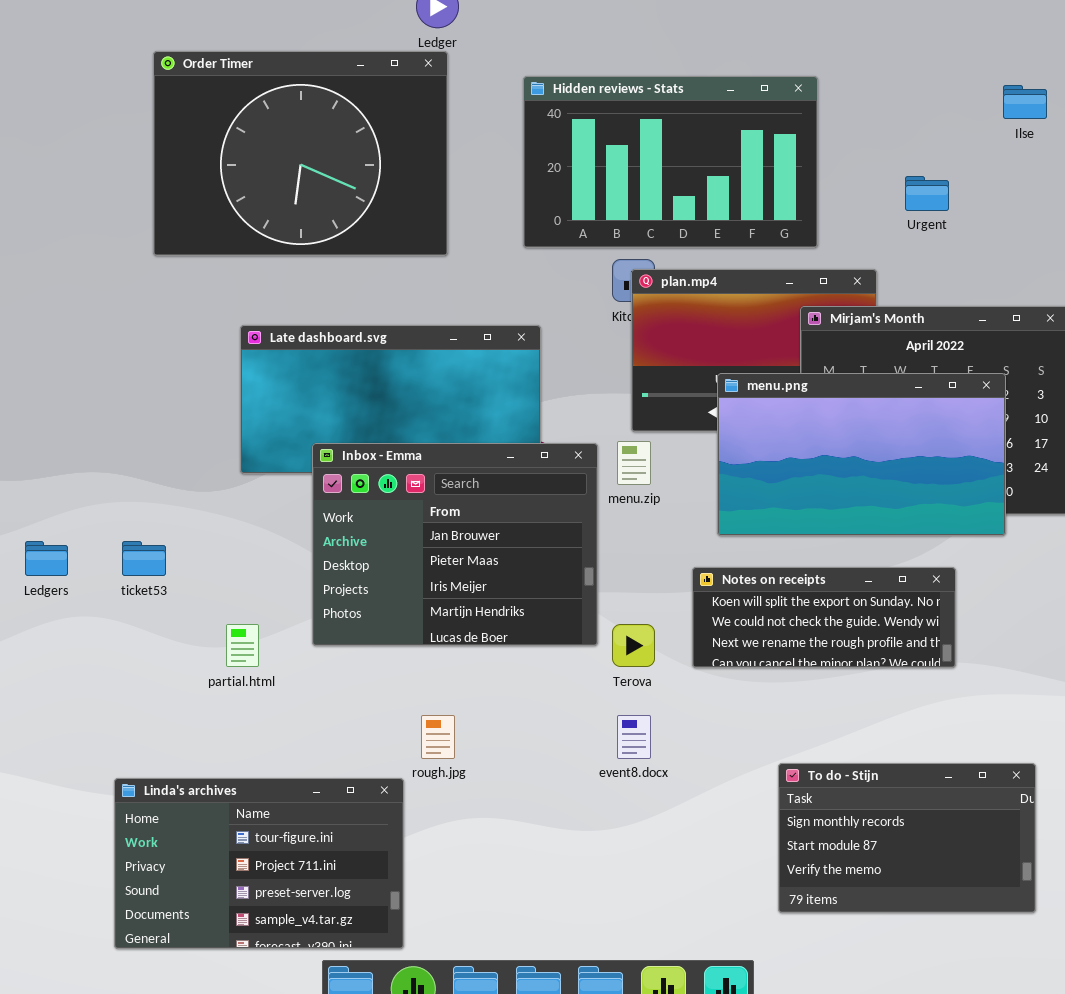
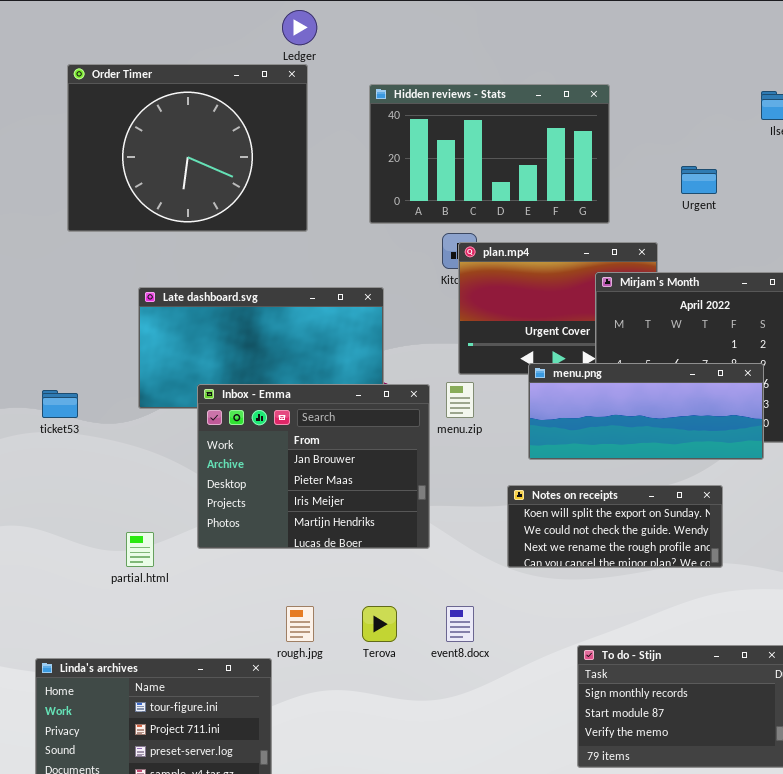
menu.png: [717,373,1006,536] -> [528,363,764,460], resized
ticket53: [122,541,166,576] -> [42,390,78,418], moved
Terova: [612,624,655,667] -> [362,606,397,642], moved

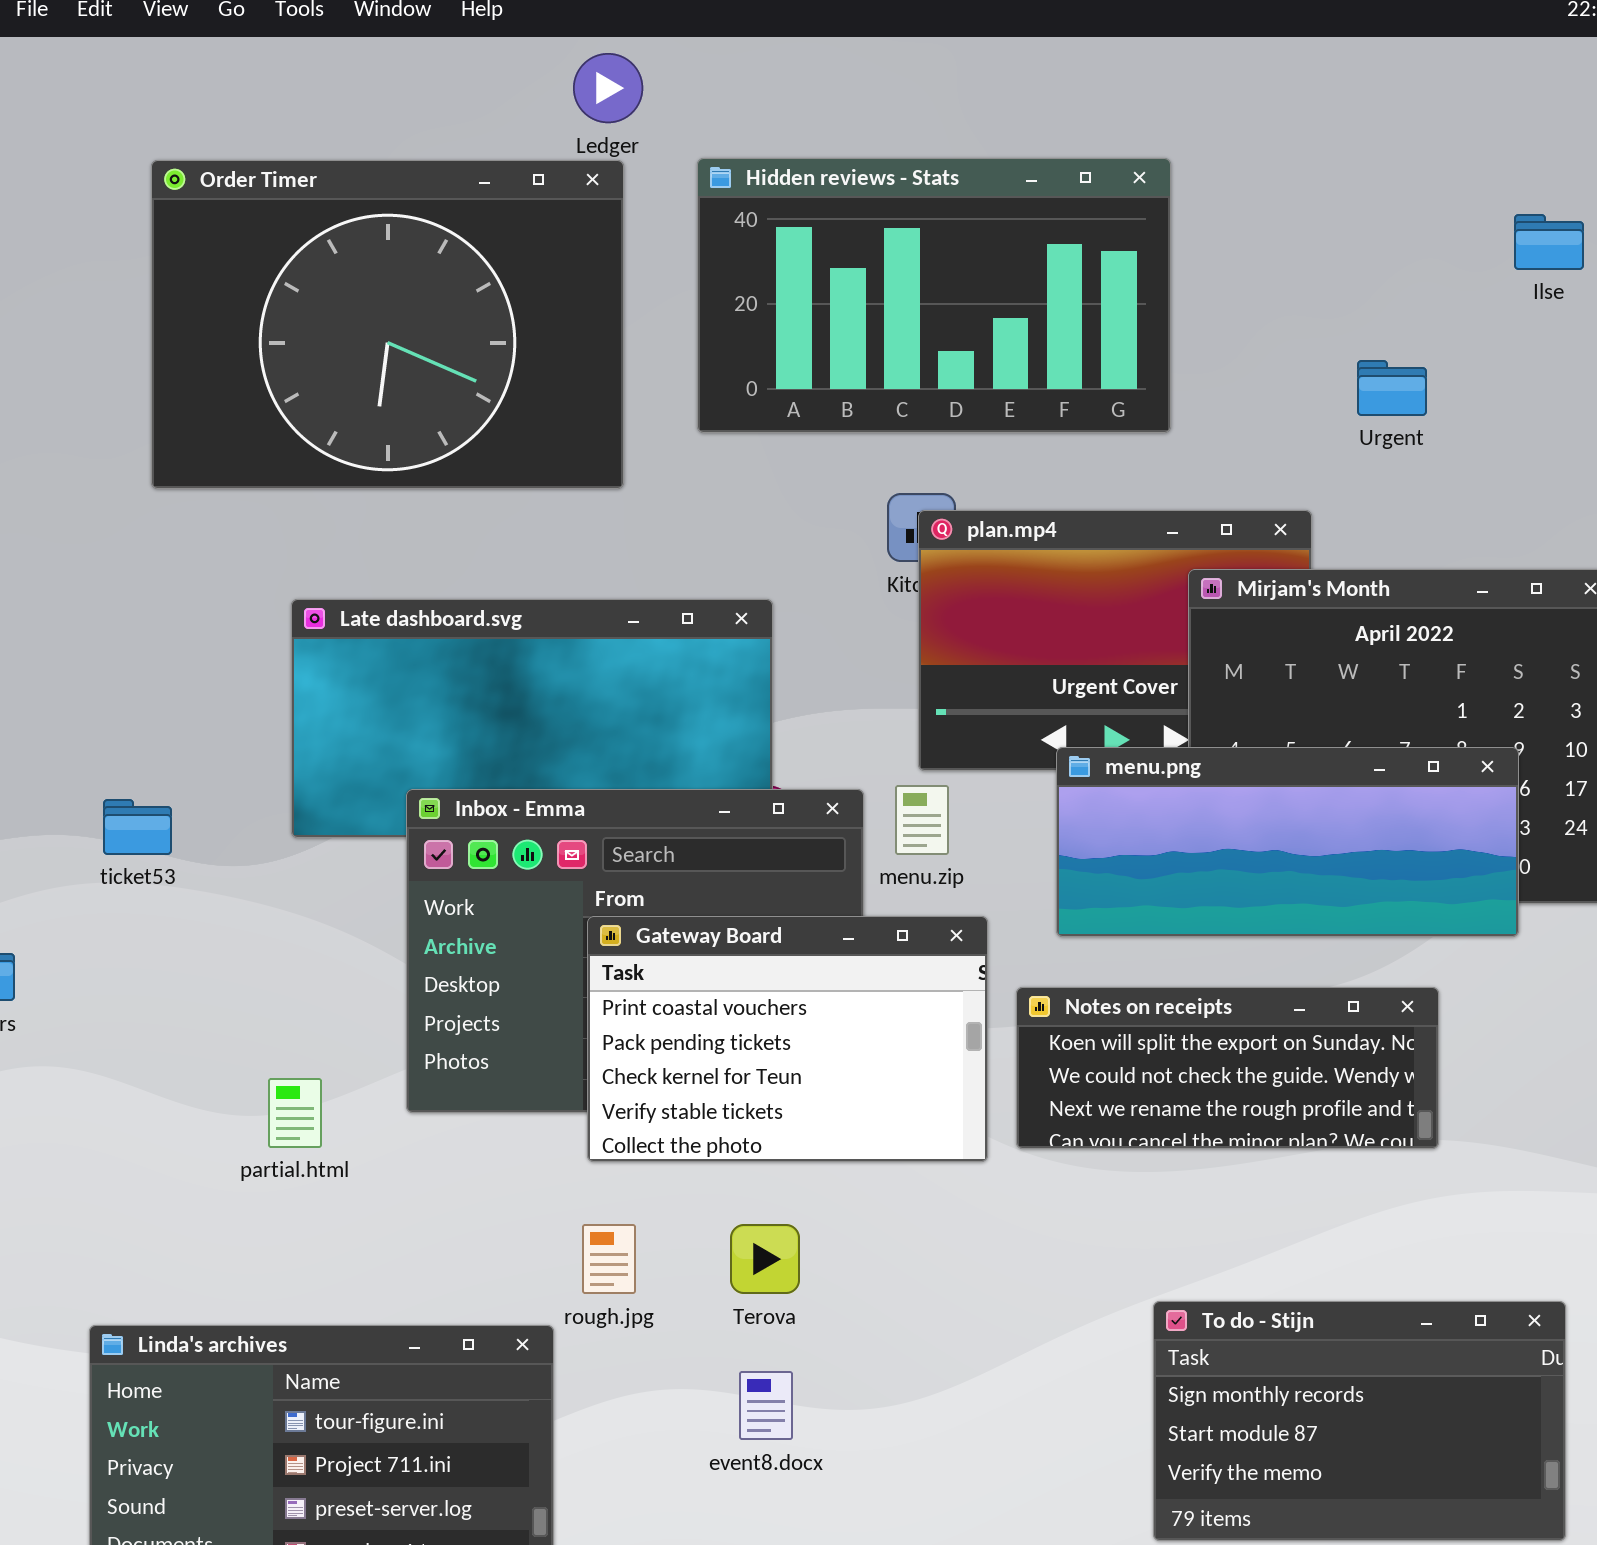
Hidden reviews - Stats: [369,84,610,224] -> [697,158,1171,433], moved
Gateway Board: none -> [587,916,988,1162], opened
event8.docx: [446,606,474,642] -> [739,1371,793,1440], moved

